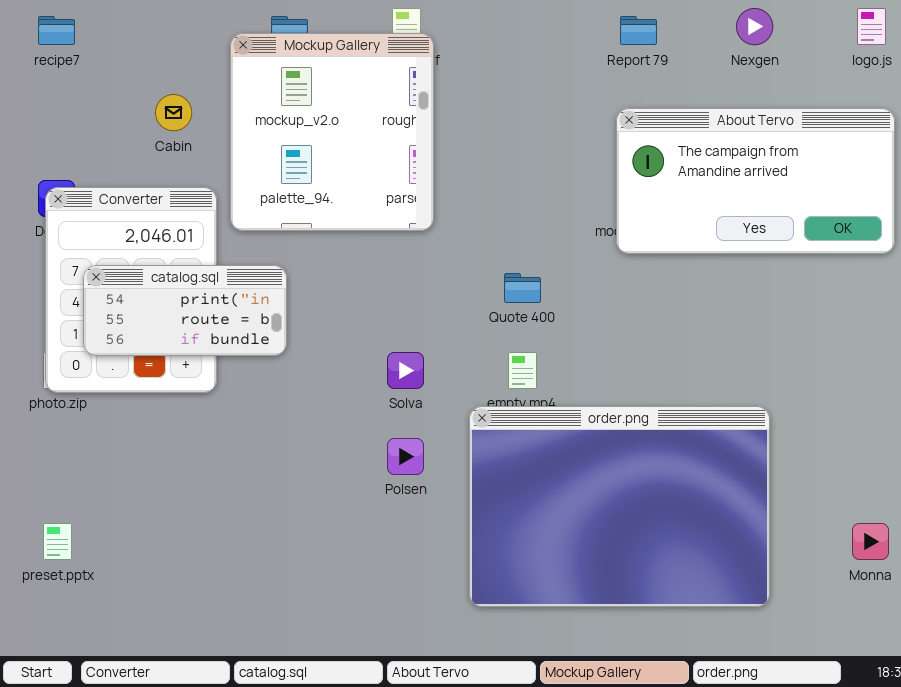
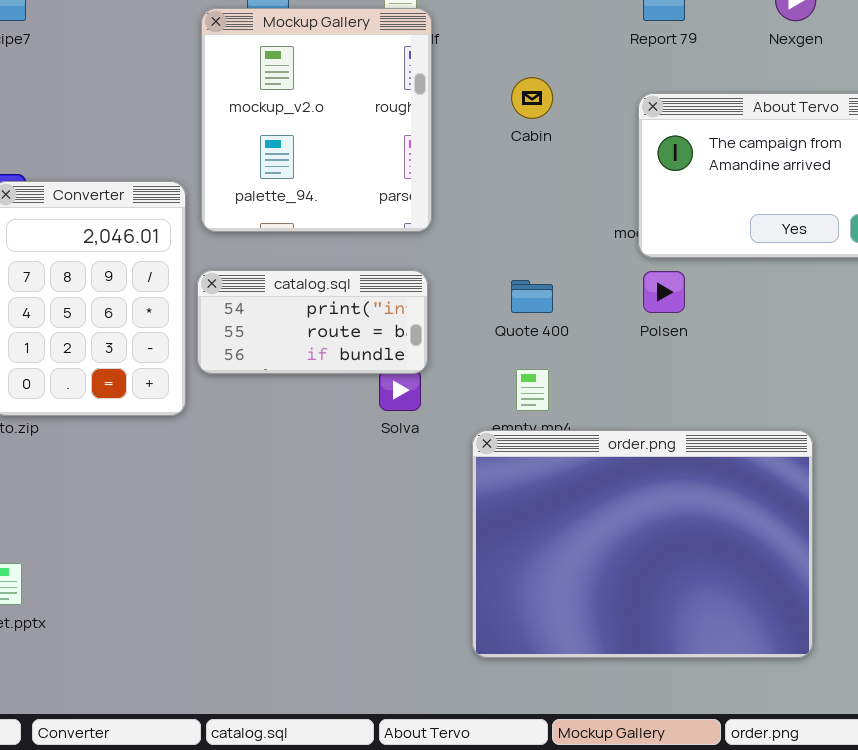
Cabin: [155,94,192,131] -> [511,77,553,119], moved
catalog.sql: [83,265,287,356] -> [197,270,428,374], moved
Polsen: [387,438,424,475] -> [643,271,685,313], moved

